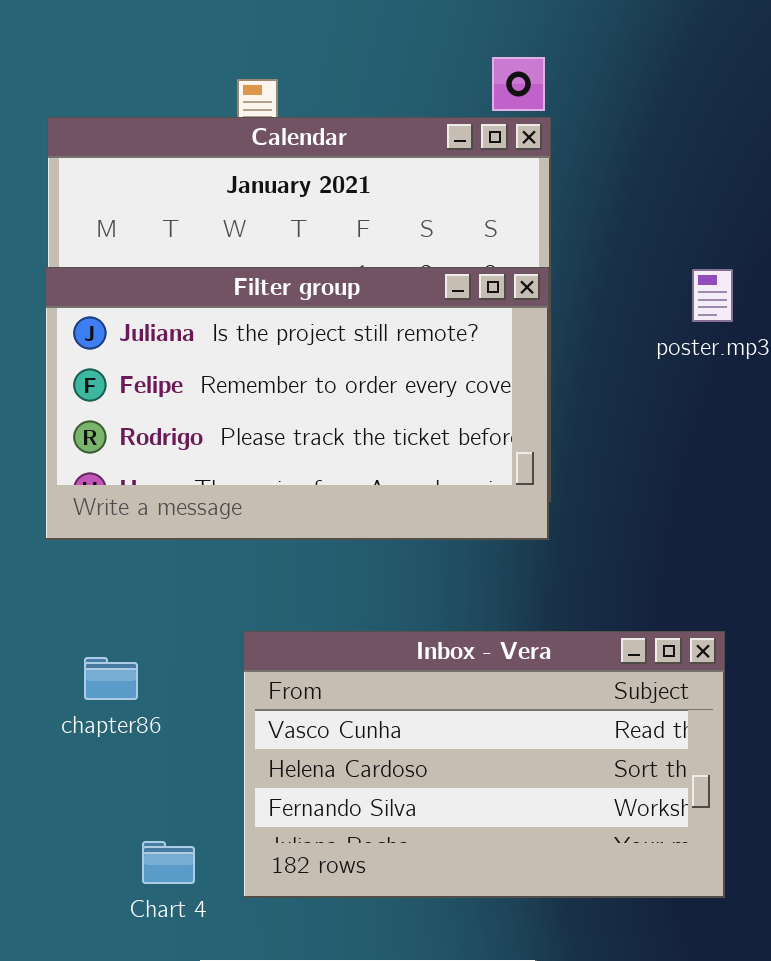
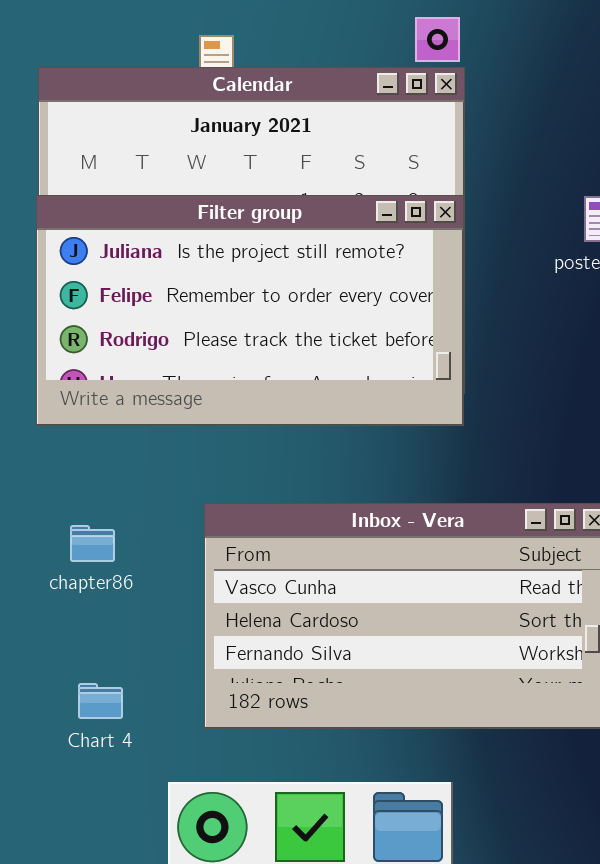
Chart 4: [142,841,195,884] -> [78,683,123,719], moved

